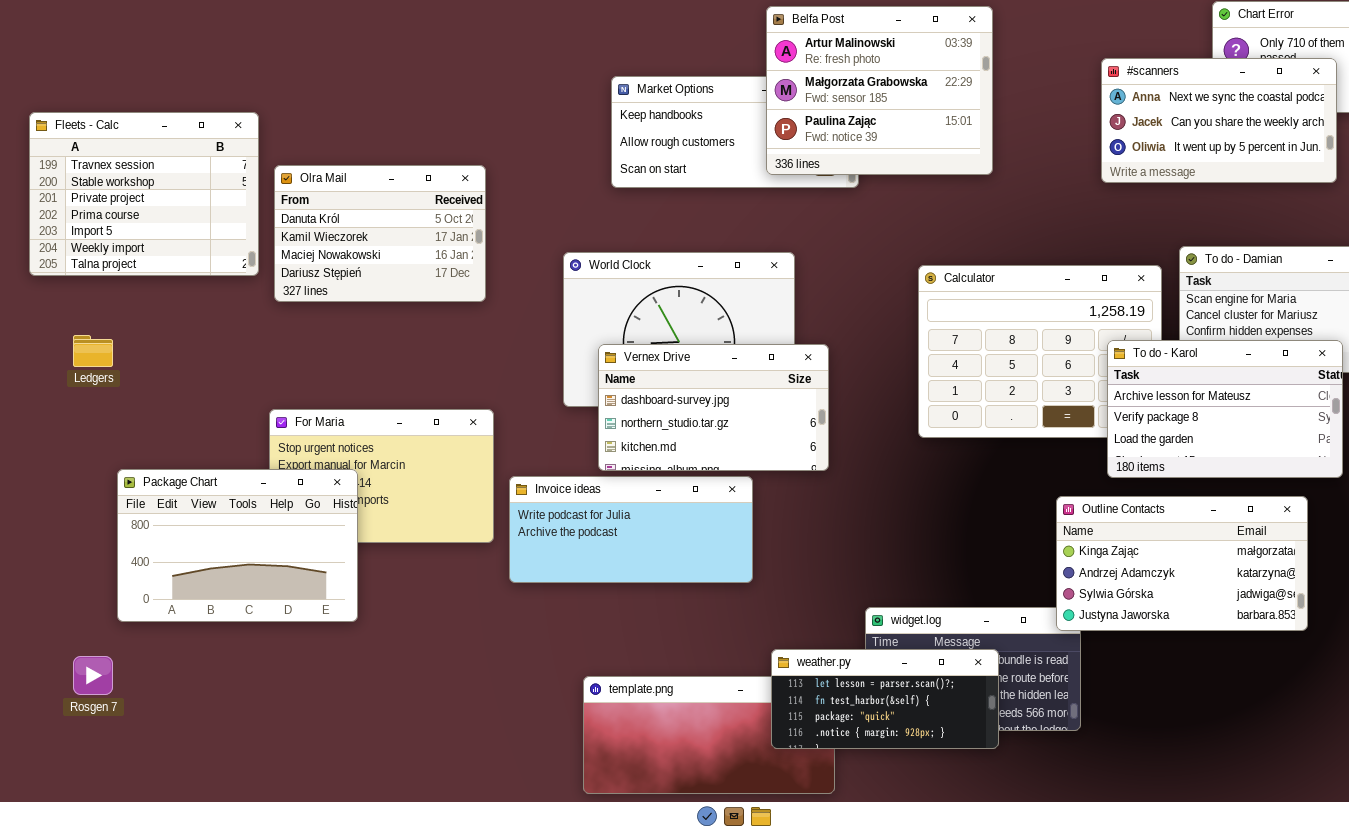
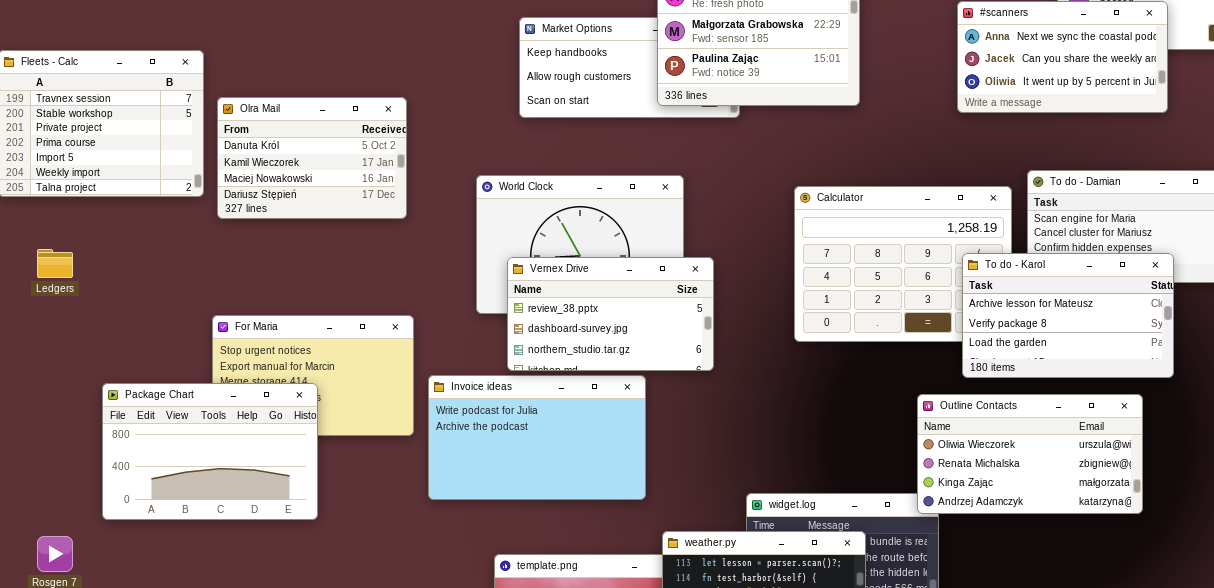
Vernex Drive: [598,344,829,471] -> [507,257,714,371], scrolled up 1 row
Package Chart: [117,469,358,622] -> [102,383,318,520], moved
Invoice ideas: [509,476,753,583] -> [428,375,646,500], resized
Outline Contacts: [1056,496,1308,631] -> [917,394,1143,514], scrolled up 2 rows

